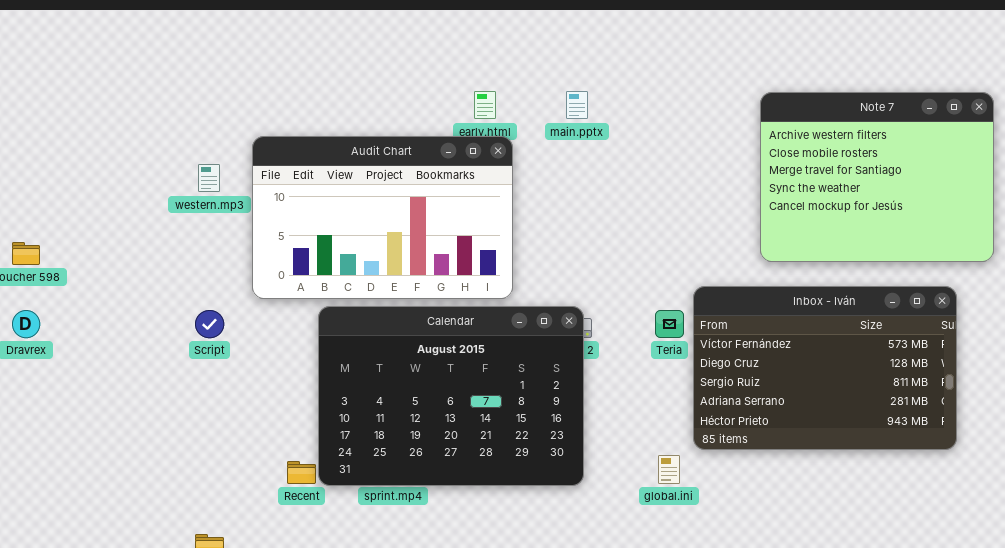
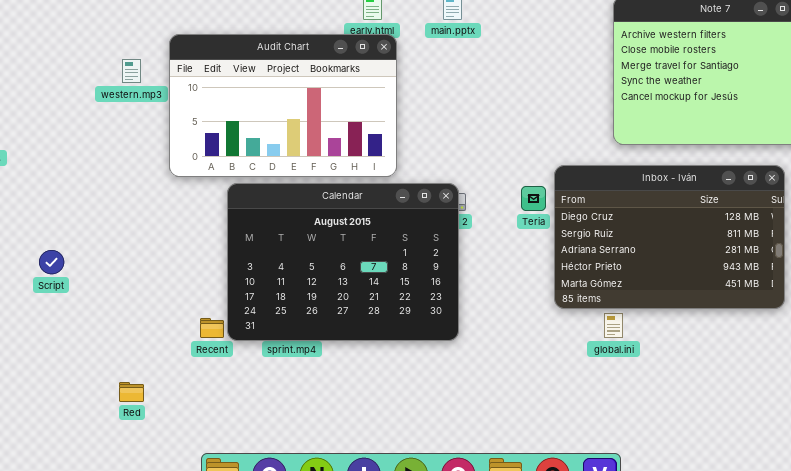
Inbox - Iván: [693,286,957,450] -> [554,165,785,309], scrolled down 1 row
Script: [195,310,224,338] -> [39,250,64,274], moved
global.ini: [658,455,680,484] -> [604,313,623,338], moved

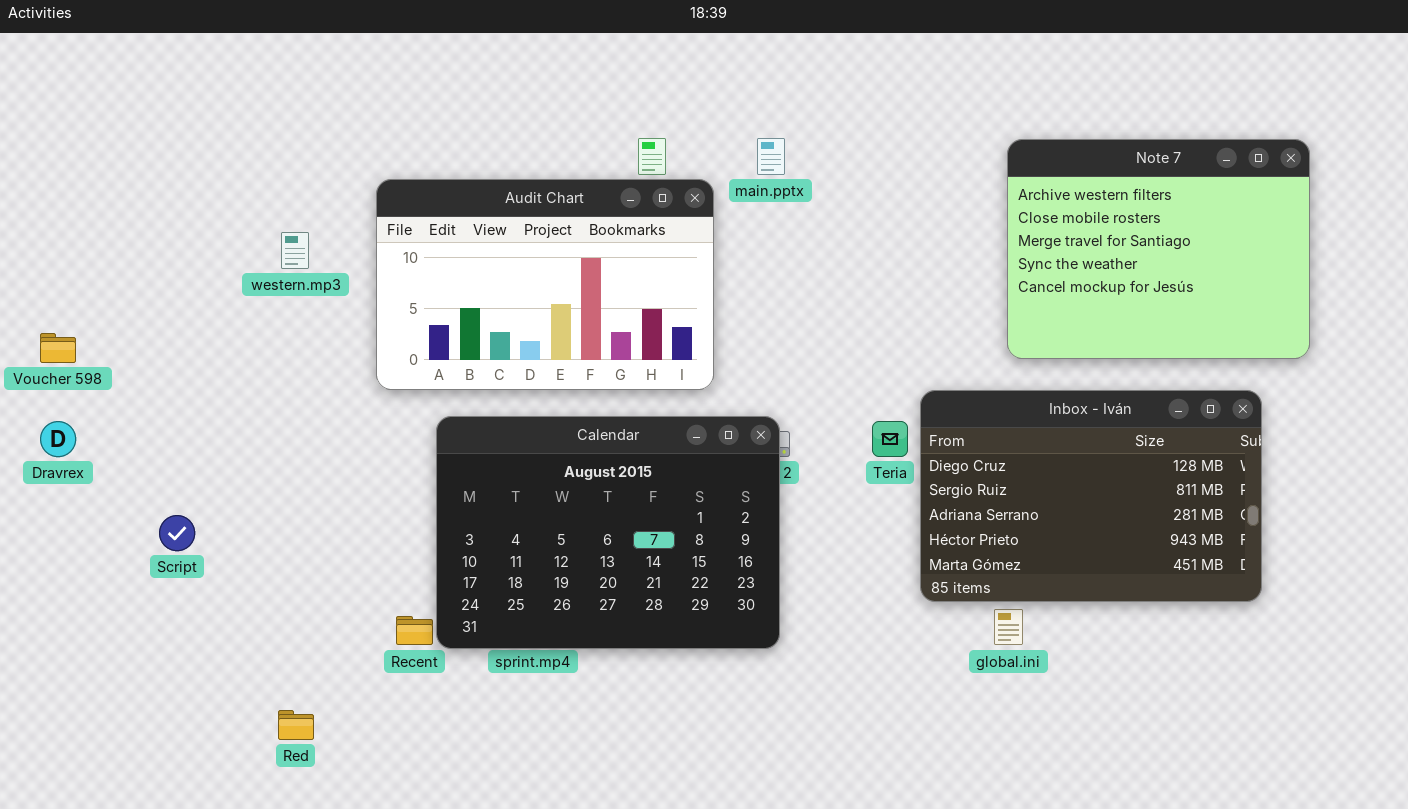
Audit Chart: [169,34,397,177] -> [376,179,714,390], moved

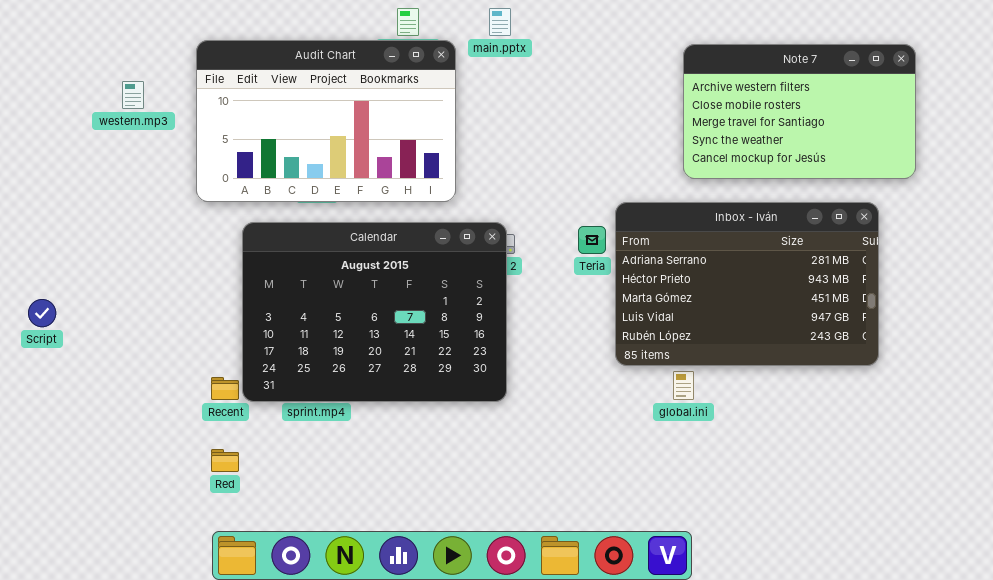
Note 7: [1007,139,1310,359] -> [683,44,916,179], resized
Inbox - Iván: [920,390,1262,602] -> [615,202,879,366], scrolled down 2 rows
Red: [278,710,314,740] -> [211,449,239,472], moved

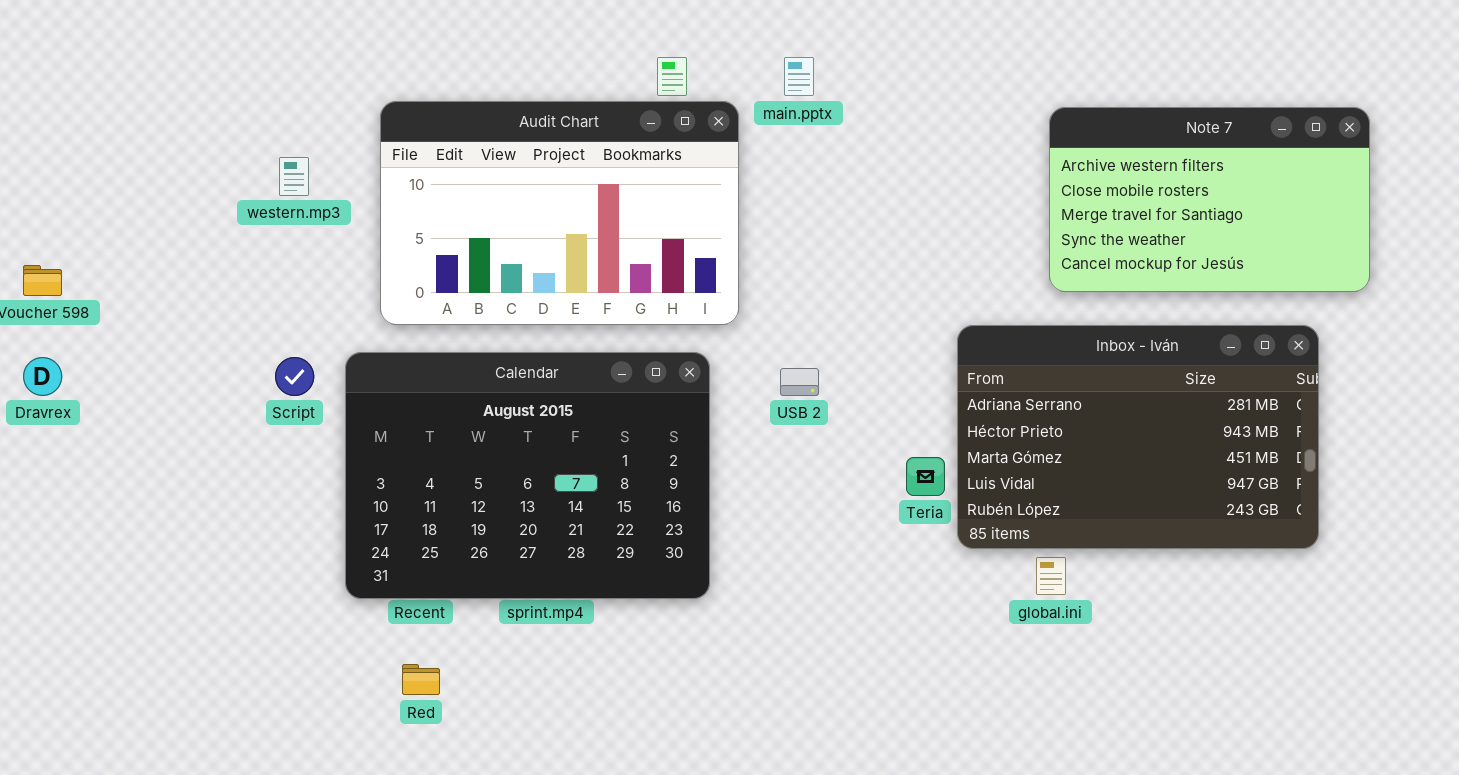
Calendar: [242,222,507,402] -> [345,352,710,599], moved
Teria: [578,226,606,254] -> [906,457,945,496], moved
Script: [28,299,56,327] -> [275,357,314,396], moved

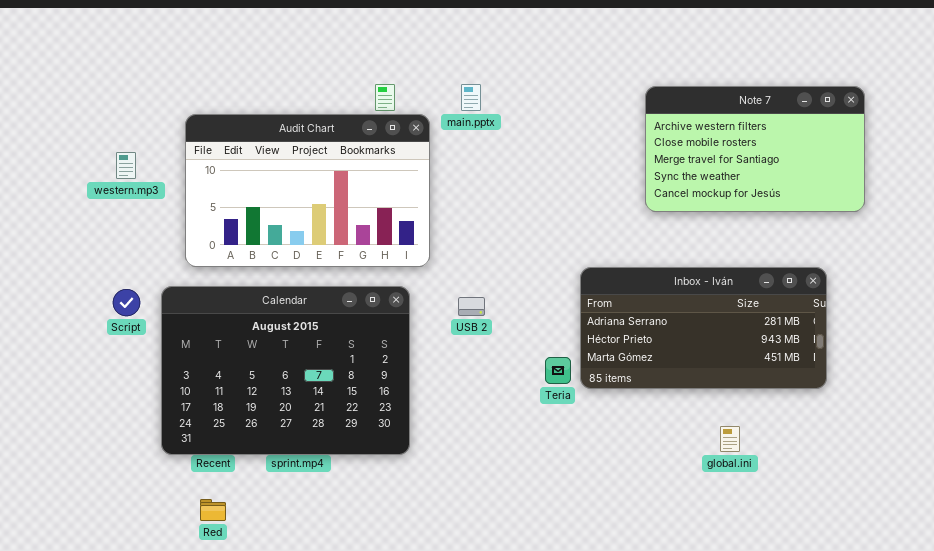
Note 7: [1049,107,1370,292] -> [645,86,865,212], moved
Inbox - Iván: [957,325,1319,549] -> [580,267,827,389], resized
global.ini: [1036,557,1066,595] -> [720,426,740,452], moved

